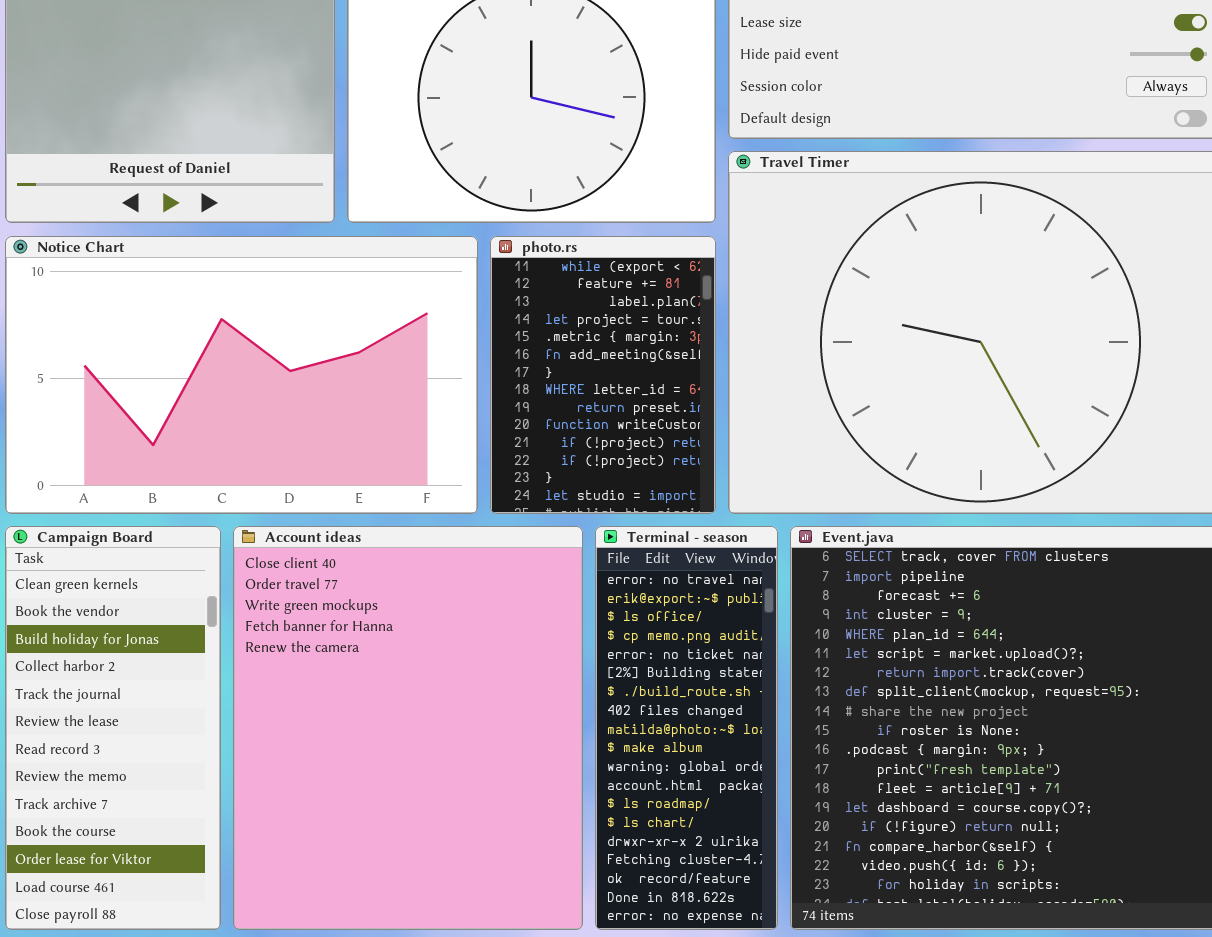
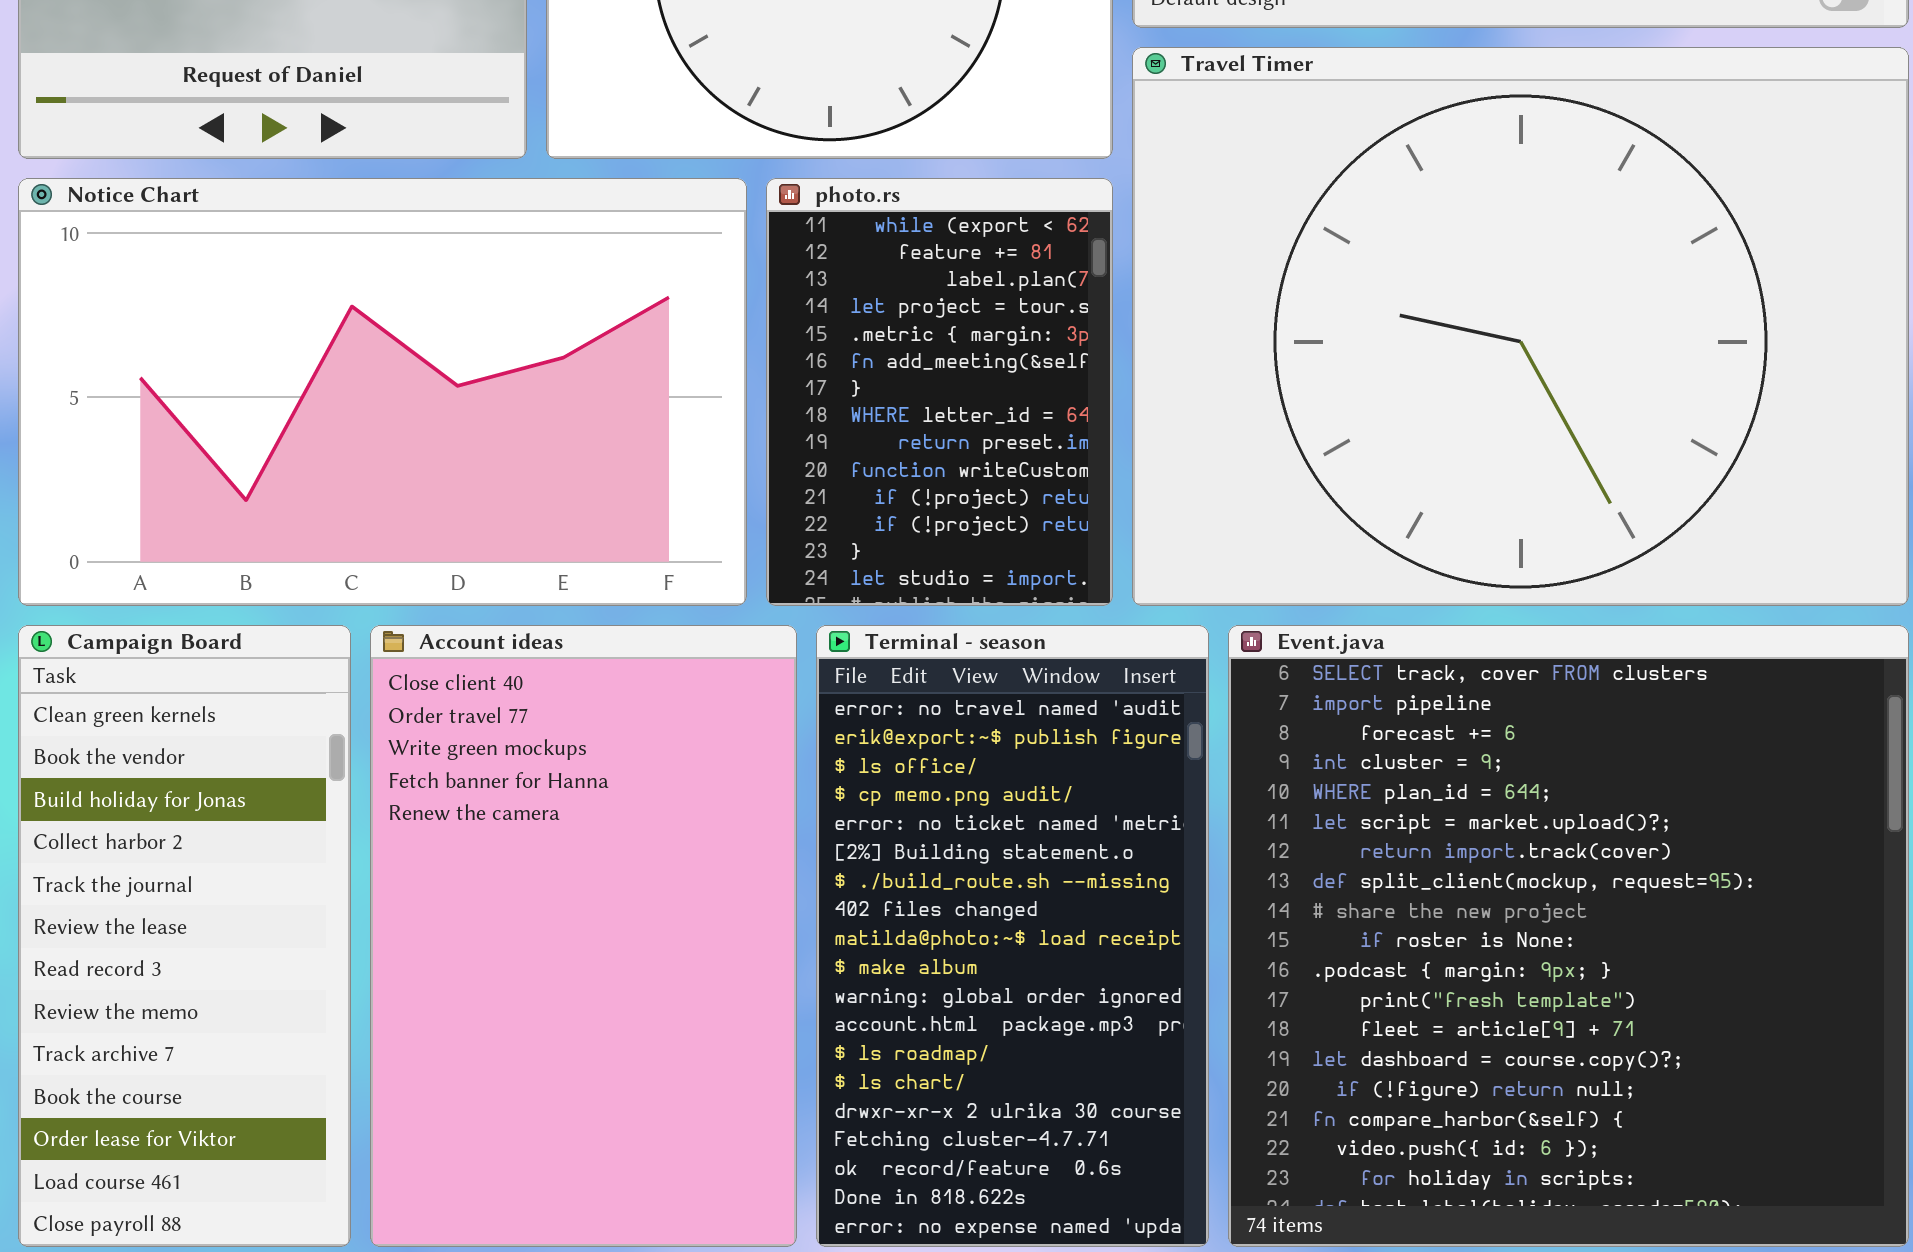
Account ideas: [233,526,583,930] -> [370,625,797,1247], resized
Terminal - season: [595,526,778,930] -> [816,625,1209,1247], resized

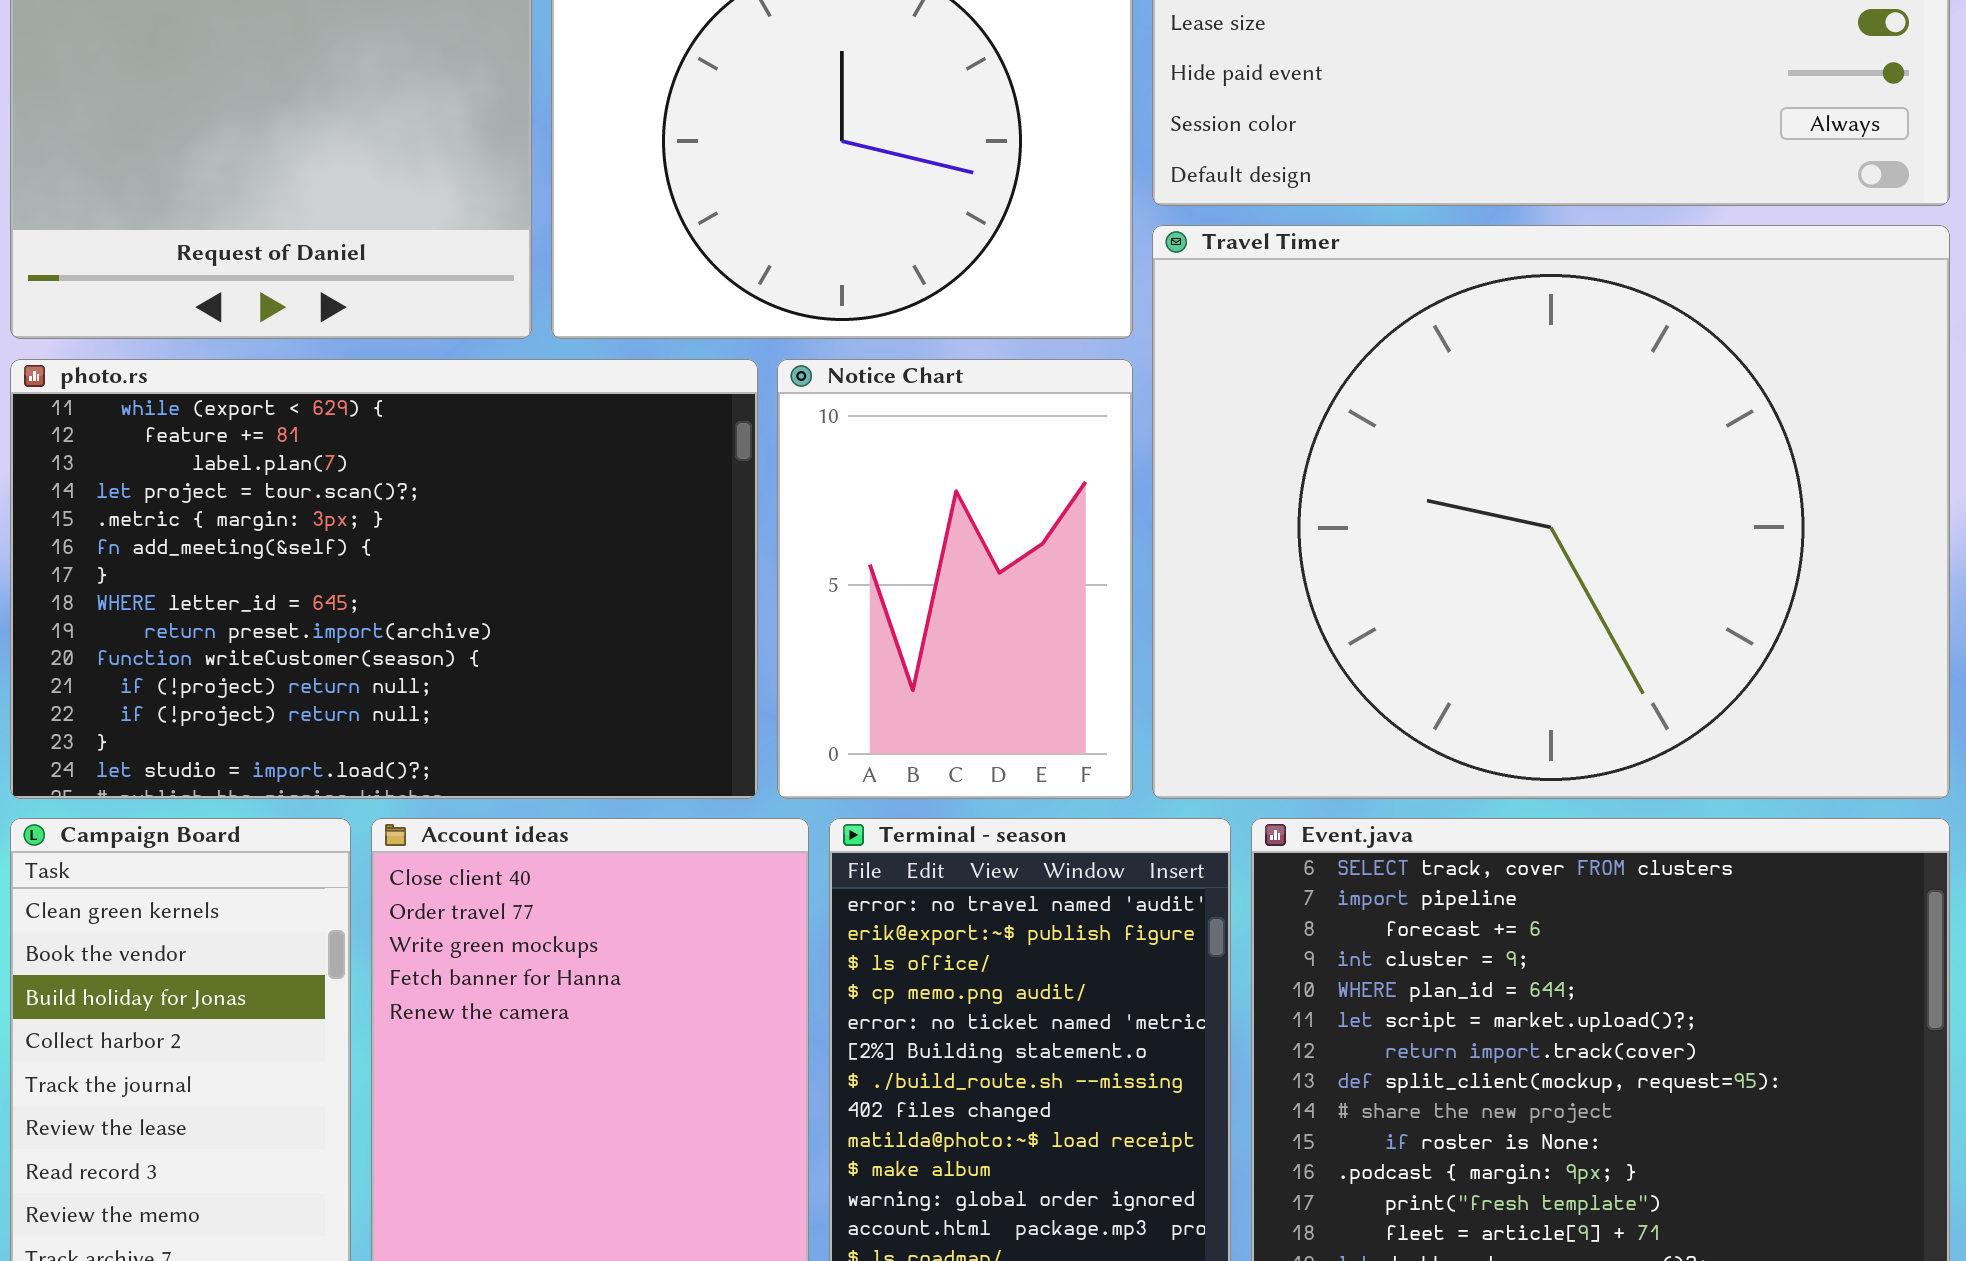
Notice Chart: [18,178,747,606] -> [777,359,1133,799], moved, resized
photo.rs: [766,178,1113,606] -> [10,359,758,799], moved, resized

